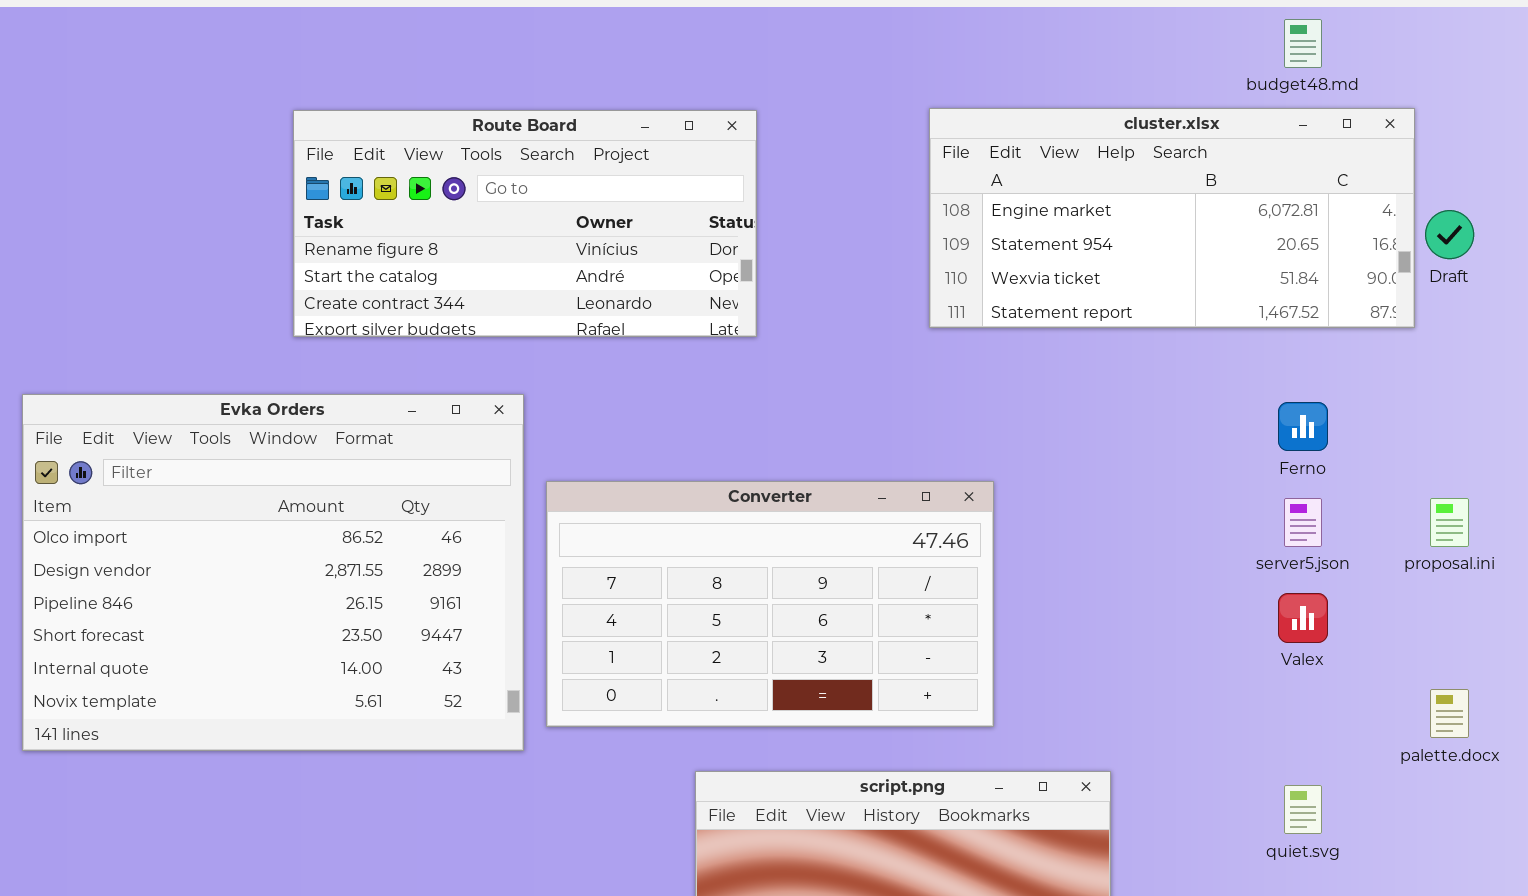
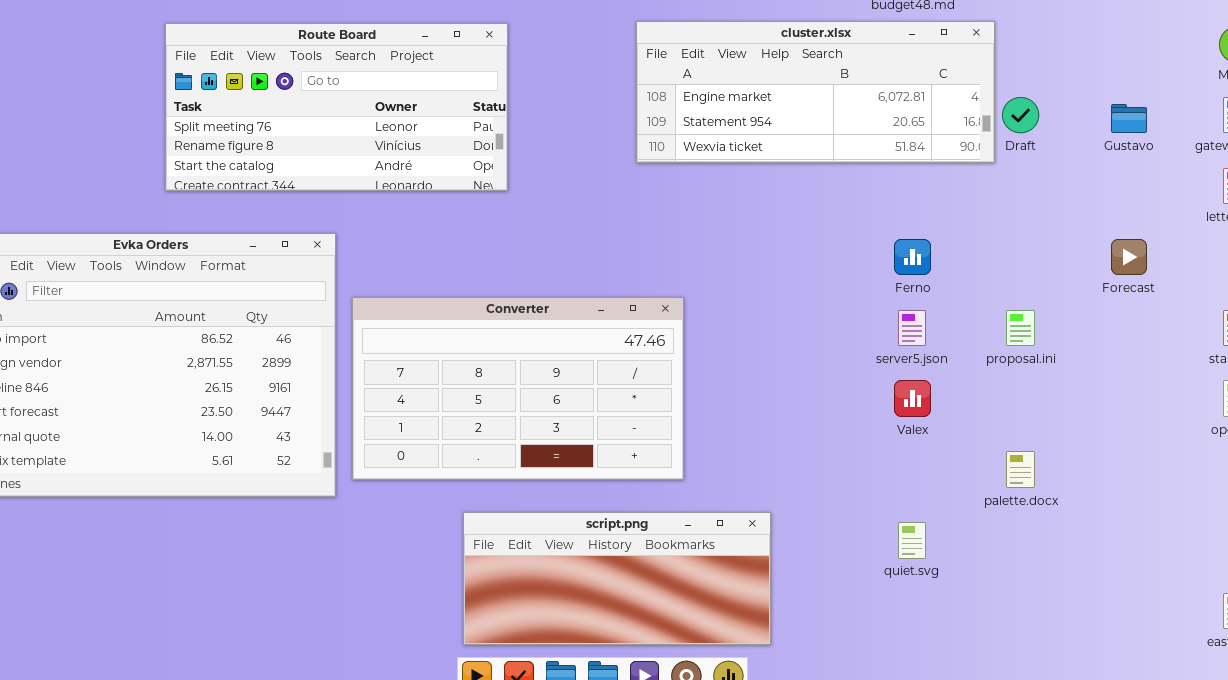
cluster.xlsx: [929,108,1415,328] -> [636,21,995,163], resized
Route Board: [293,110,757,337] -> [165,23,508,191], scrolled up 1 row

